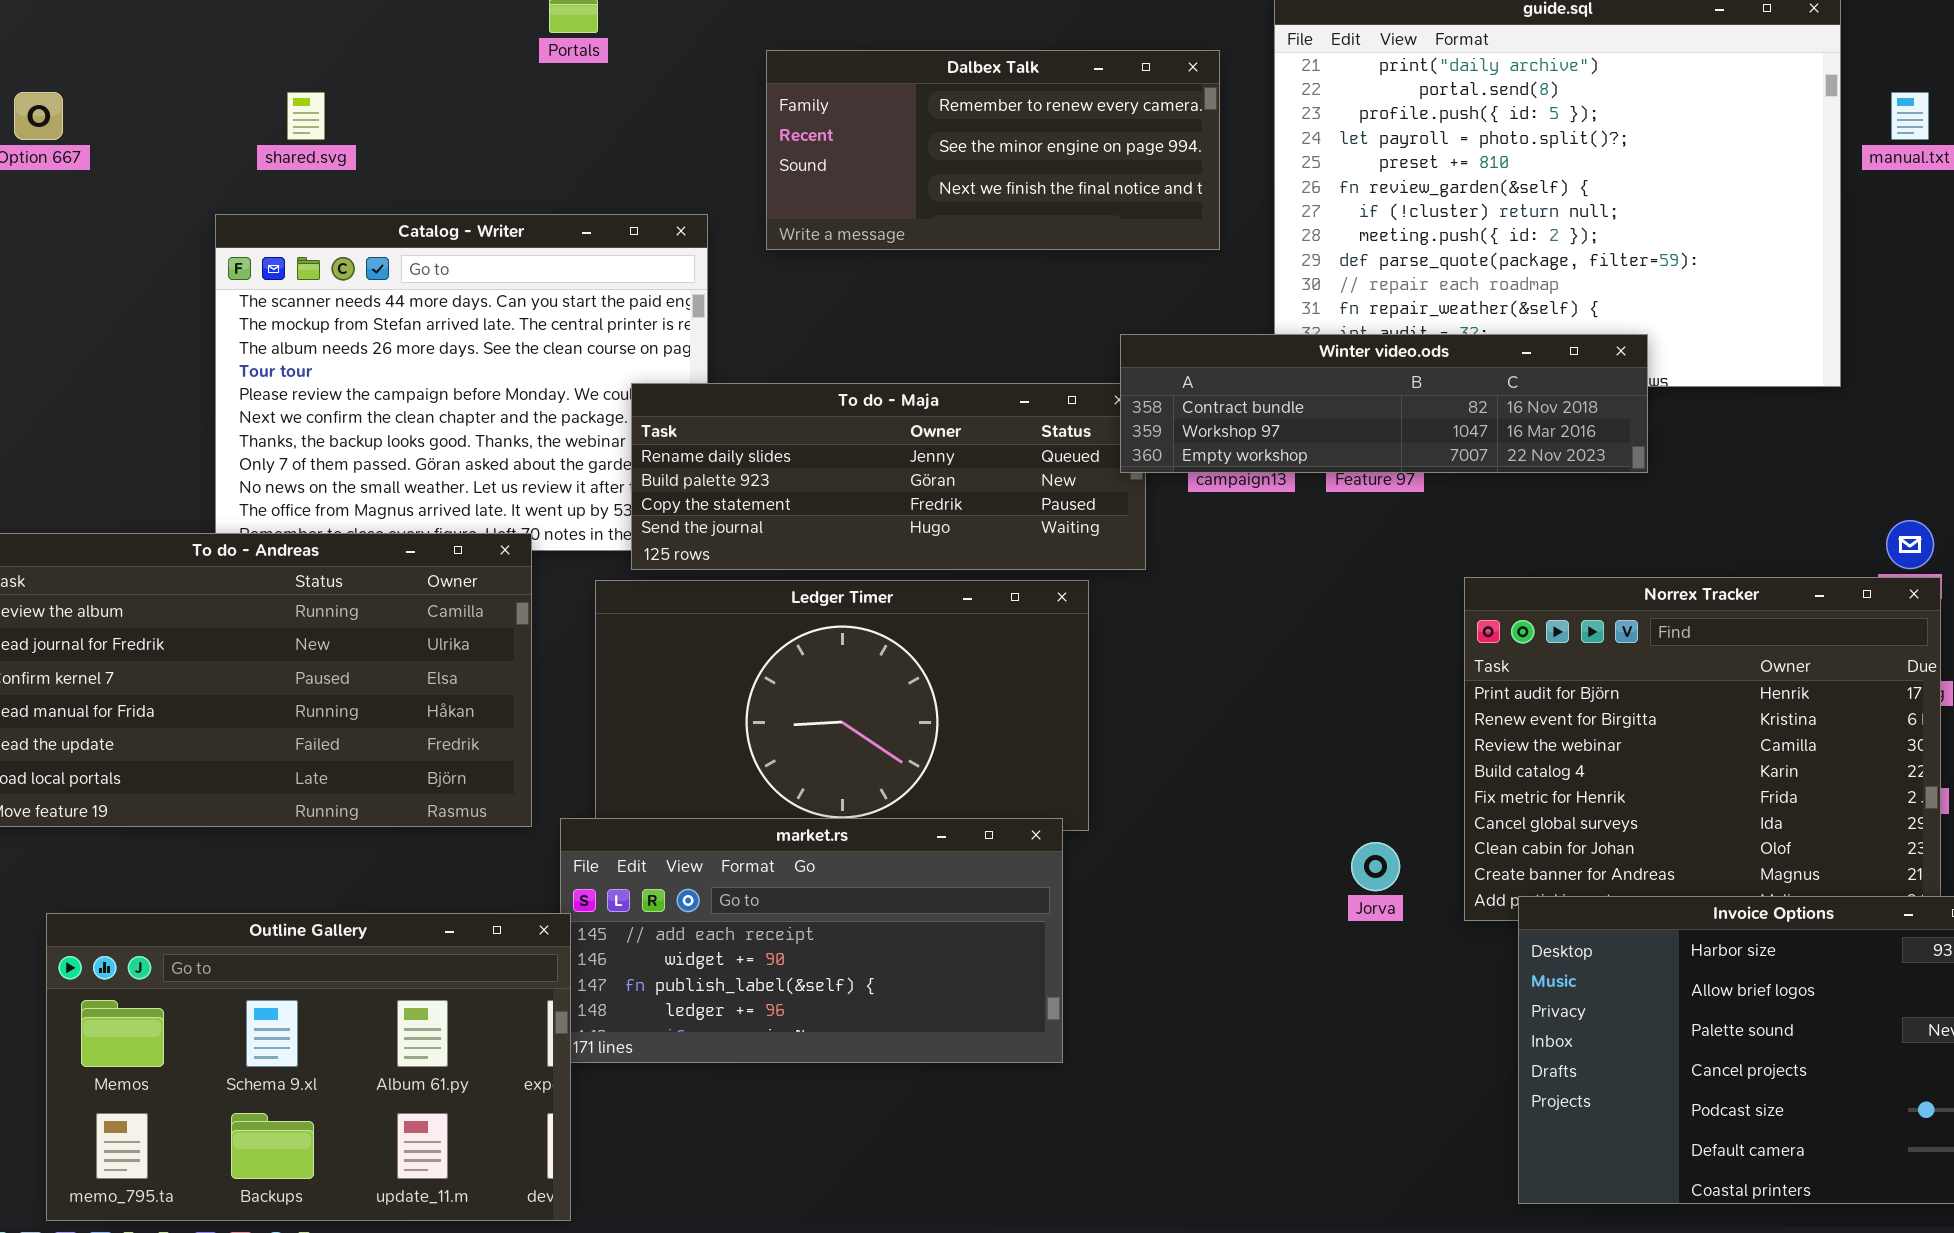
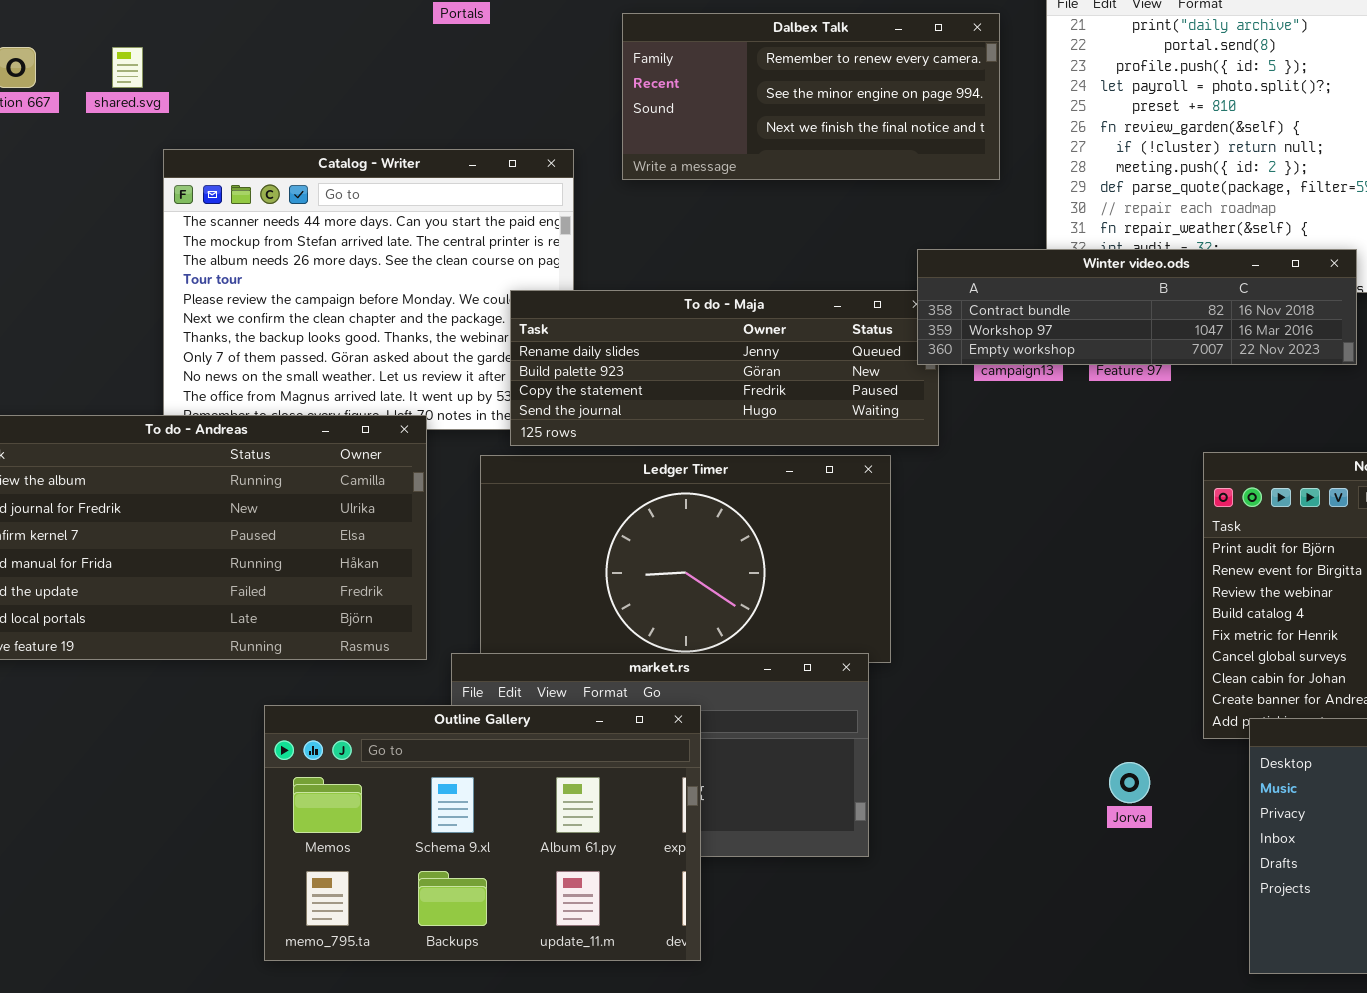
shared.svg: [287,92,325,140] -> [112,47,143,88], moved
Jorva: [1351,842,1400,891] -> [1109,762,1150,803], moved
Outline Gallery: [46,913,571,1221] -> [264,705,701,961], moved

